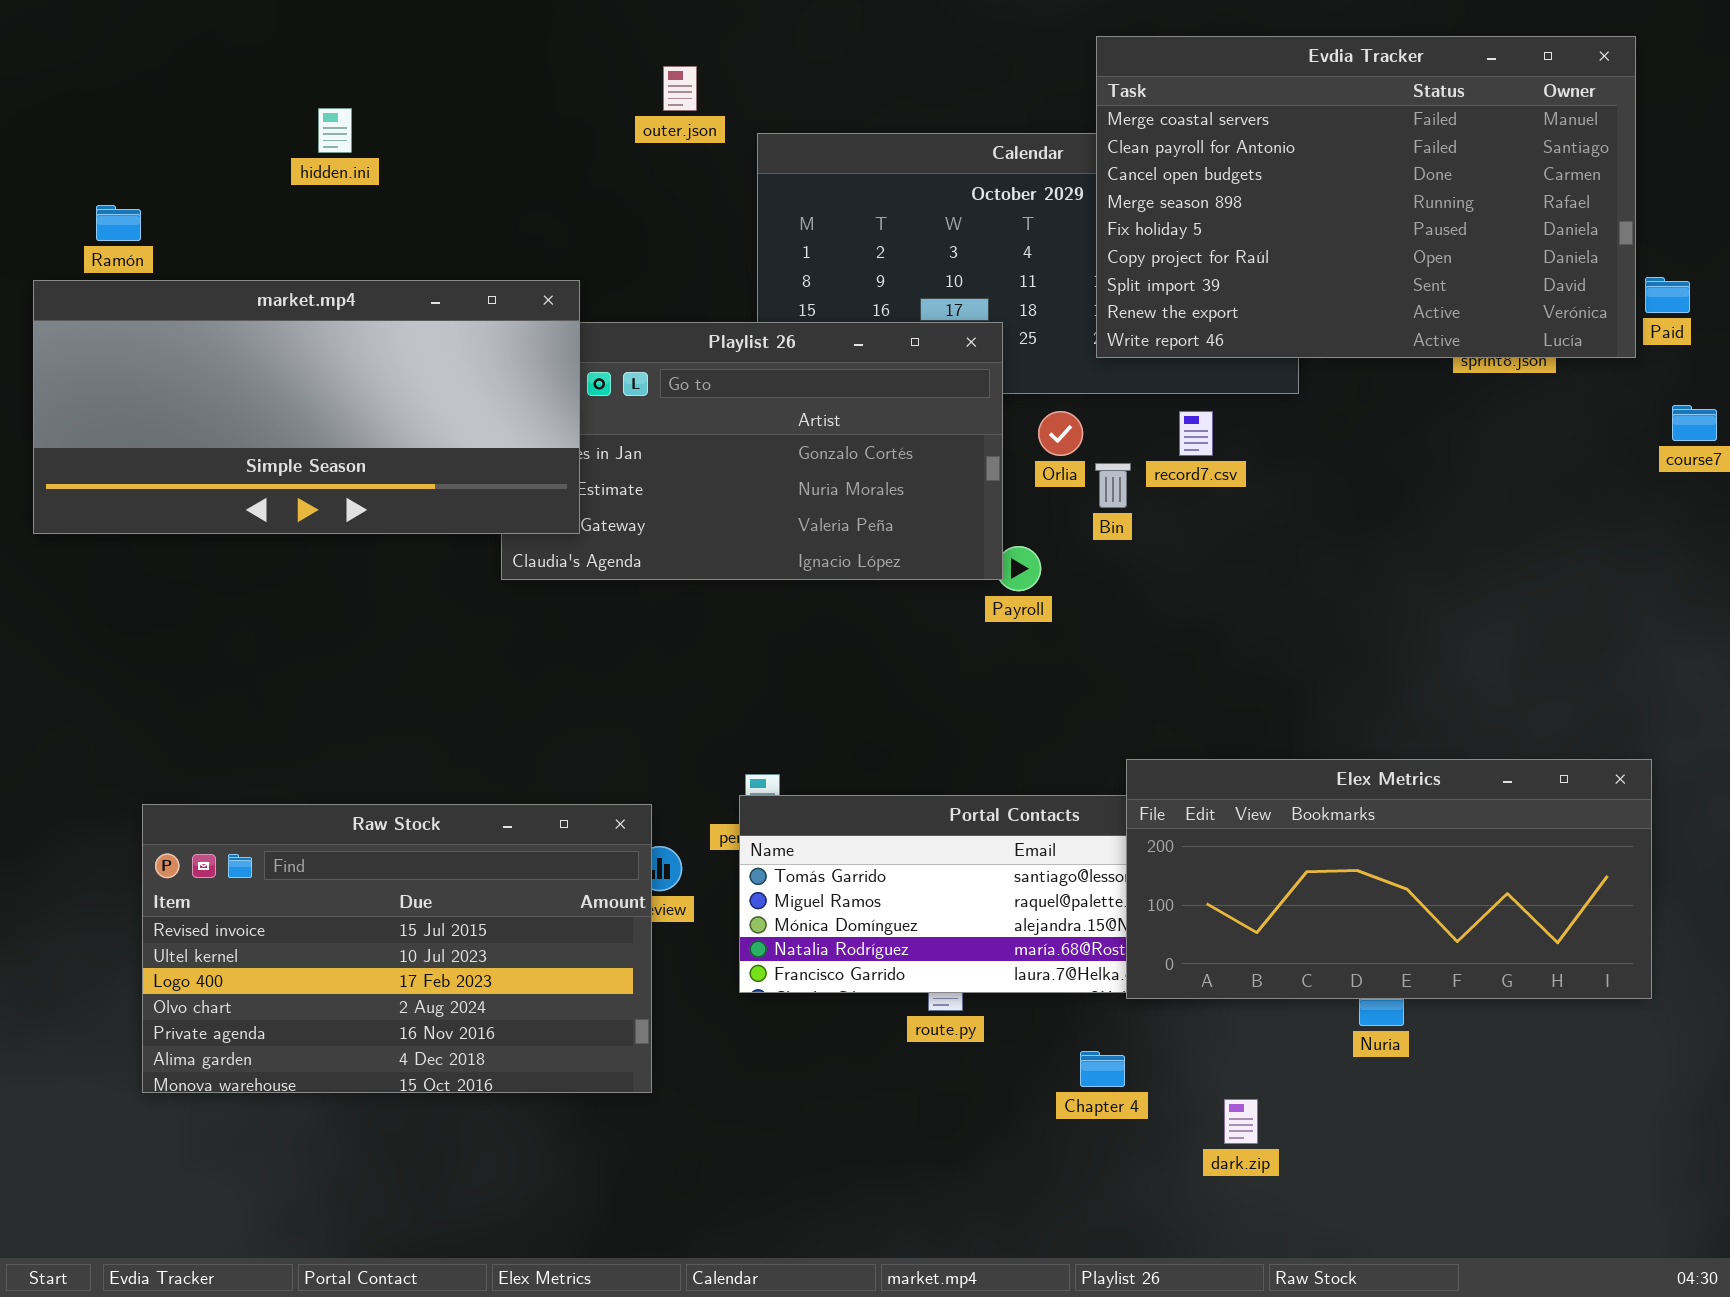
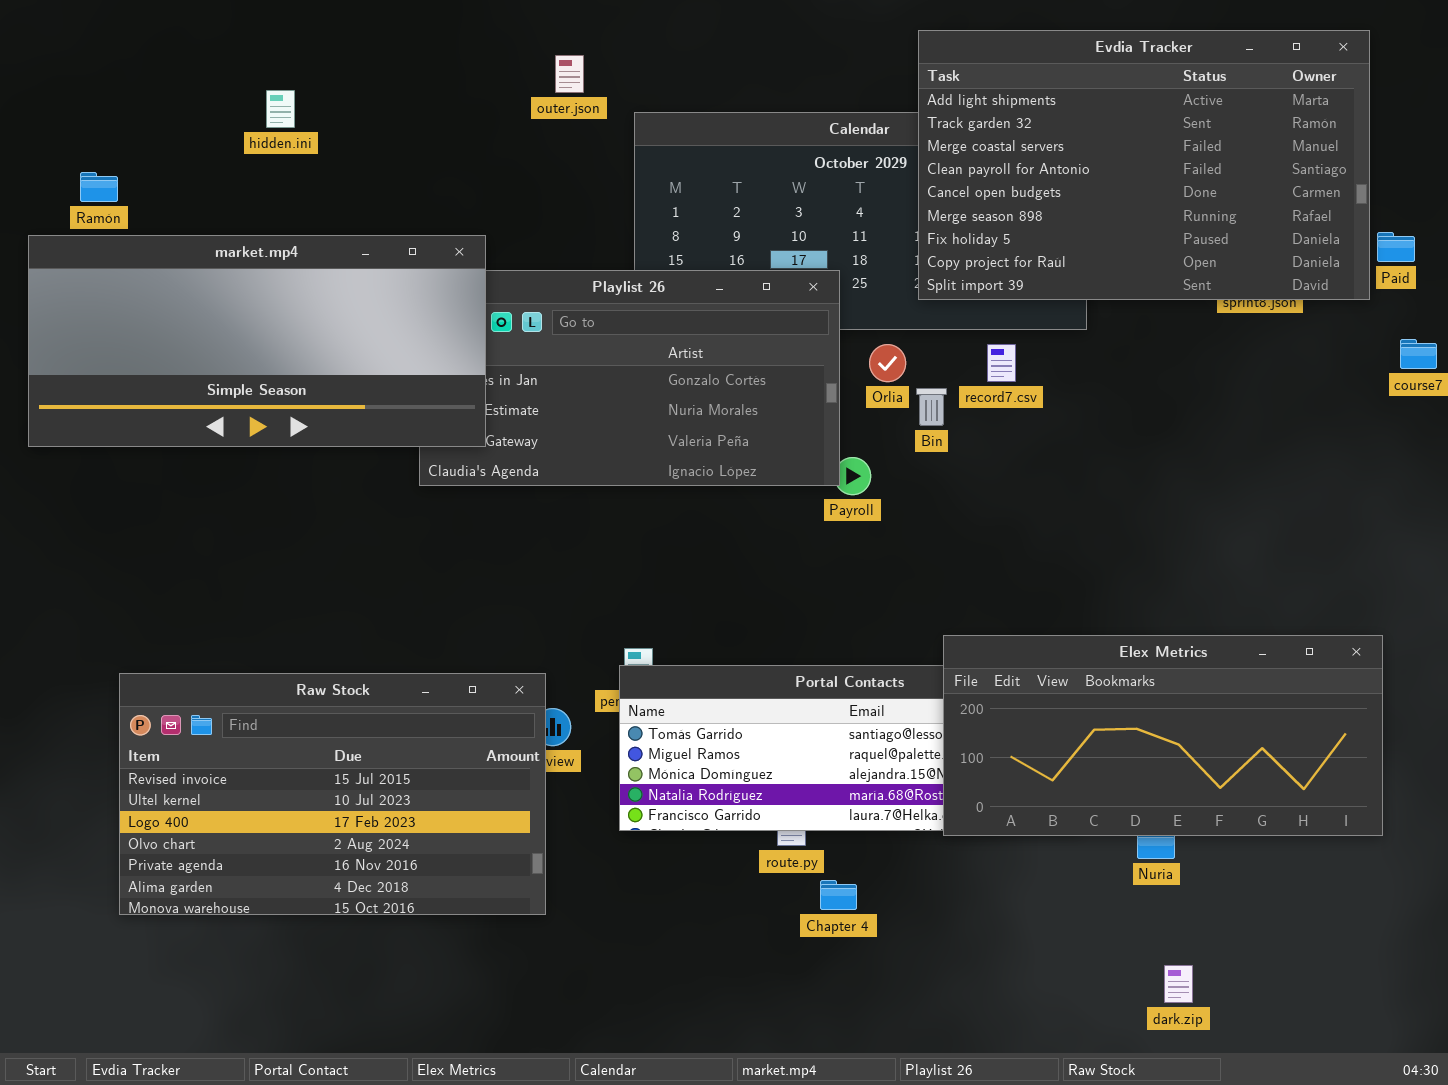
Evdia Tracker: [1096,36,1636,358] -> [918,30,1370,300], scrolled up 2 rows
Chapter 4: [1080,1051,1125,1087] -> [820,880,857,910], moved
dark.zip: [1224,1099,1258,1144] -> [1164,965,1193,1003], moved

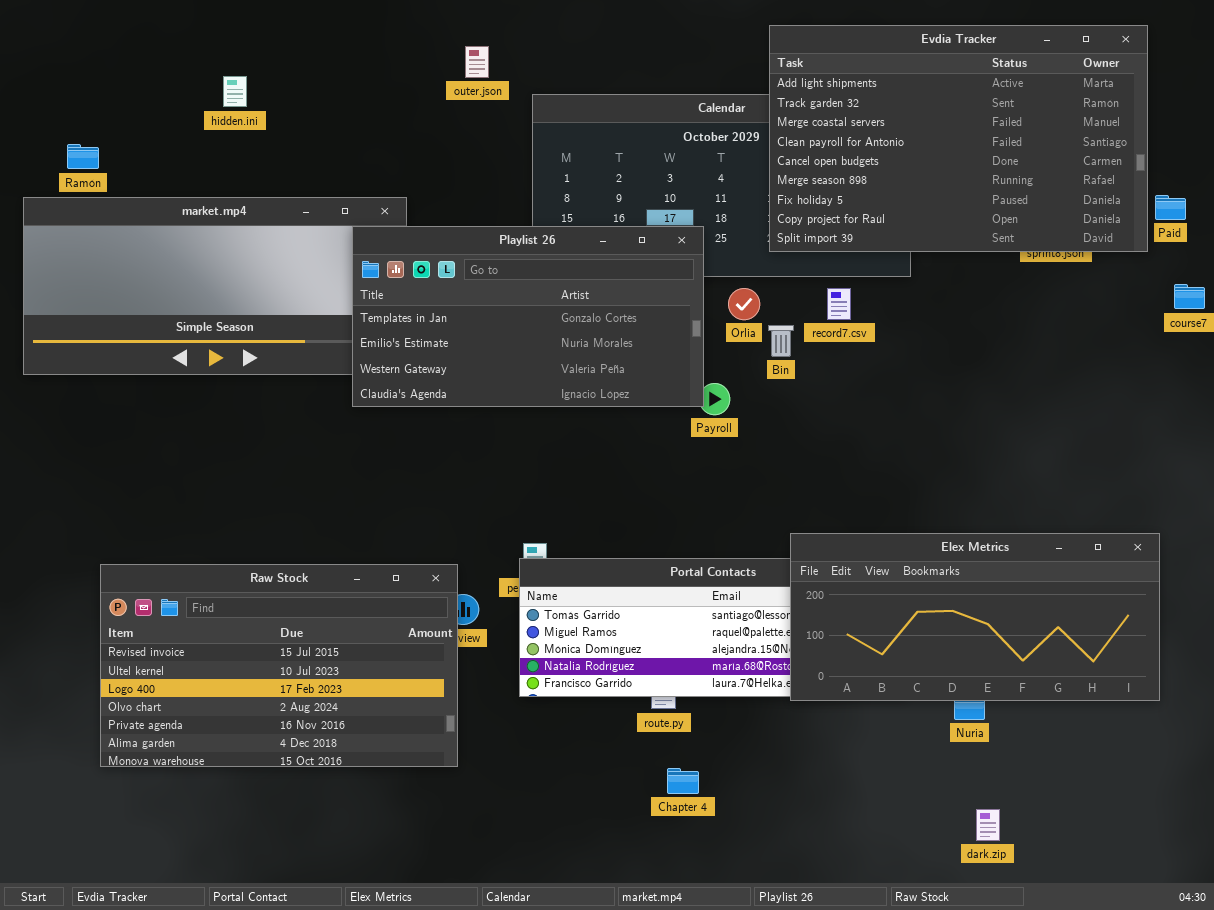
Playlist 26: [419,270,840,486] -> [352,226,704,407], raised
Chapter 4: [820,880,857,910] -> [667,768,699,794], moved

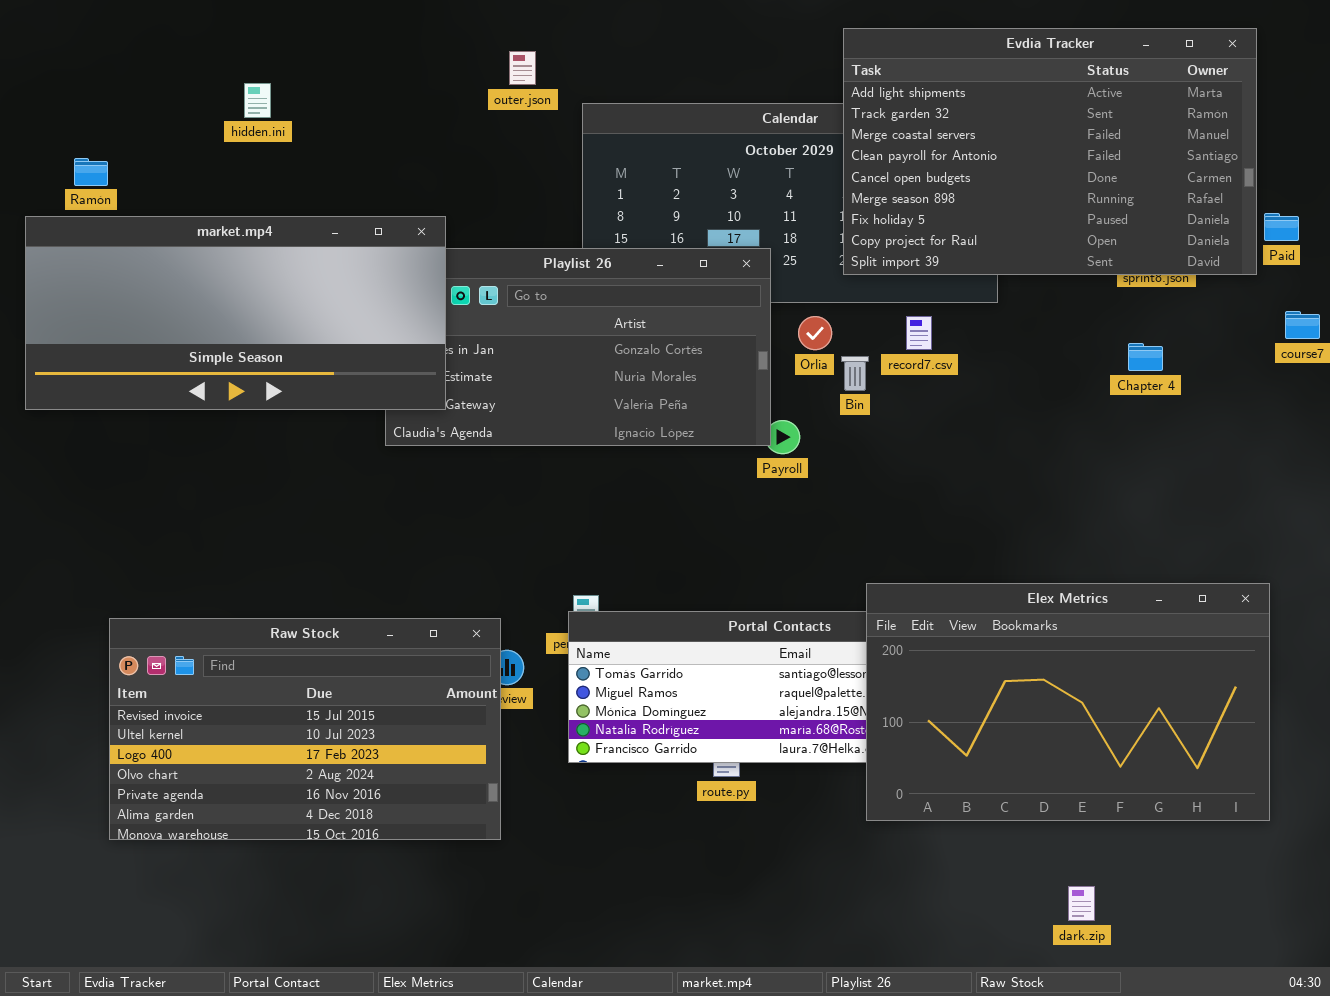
market.mp4: [23,197,407,375] -> [25,216,446,410], raised
Elex Metrics: [790,533,1160,701] -> [866,583,1270,821], resized
Chapter 4: [667,768,699,794] -> [1128,343,1163,371], moved

